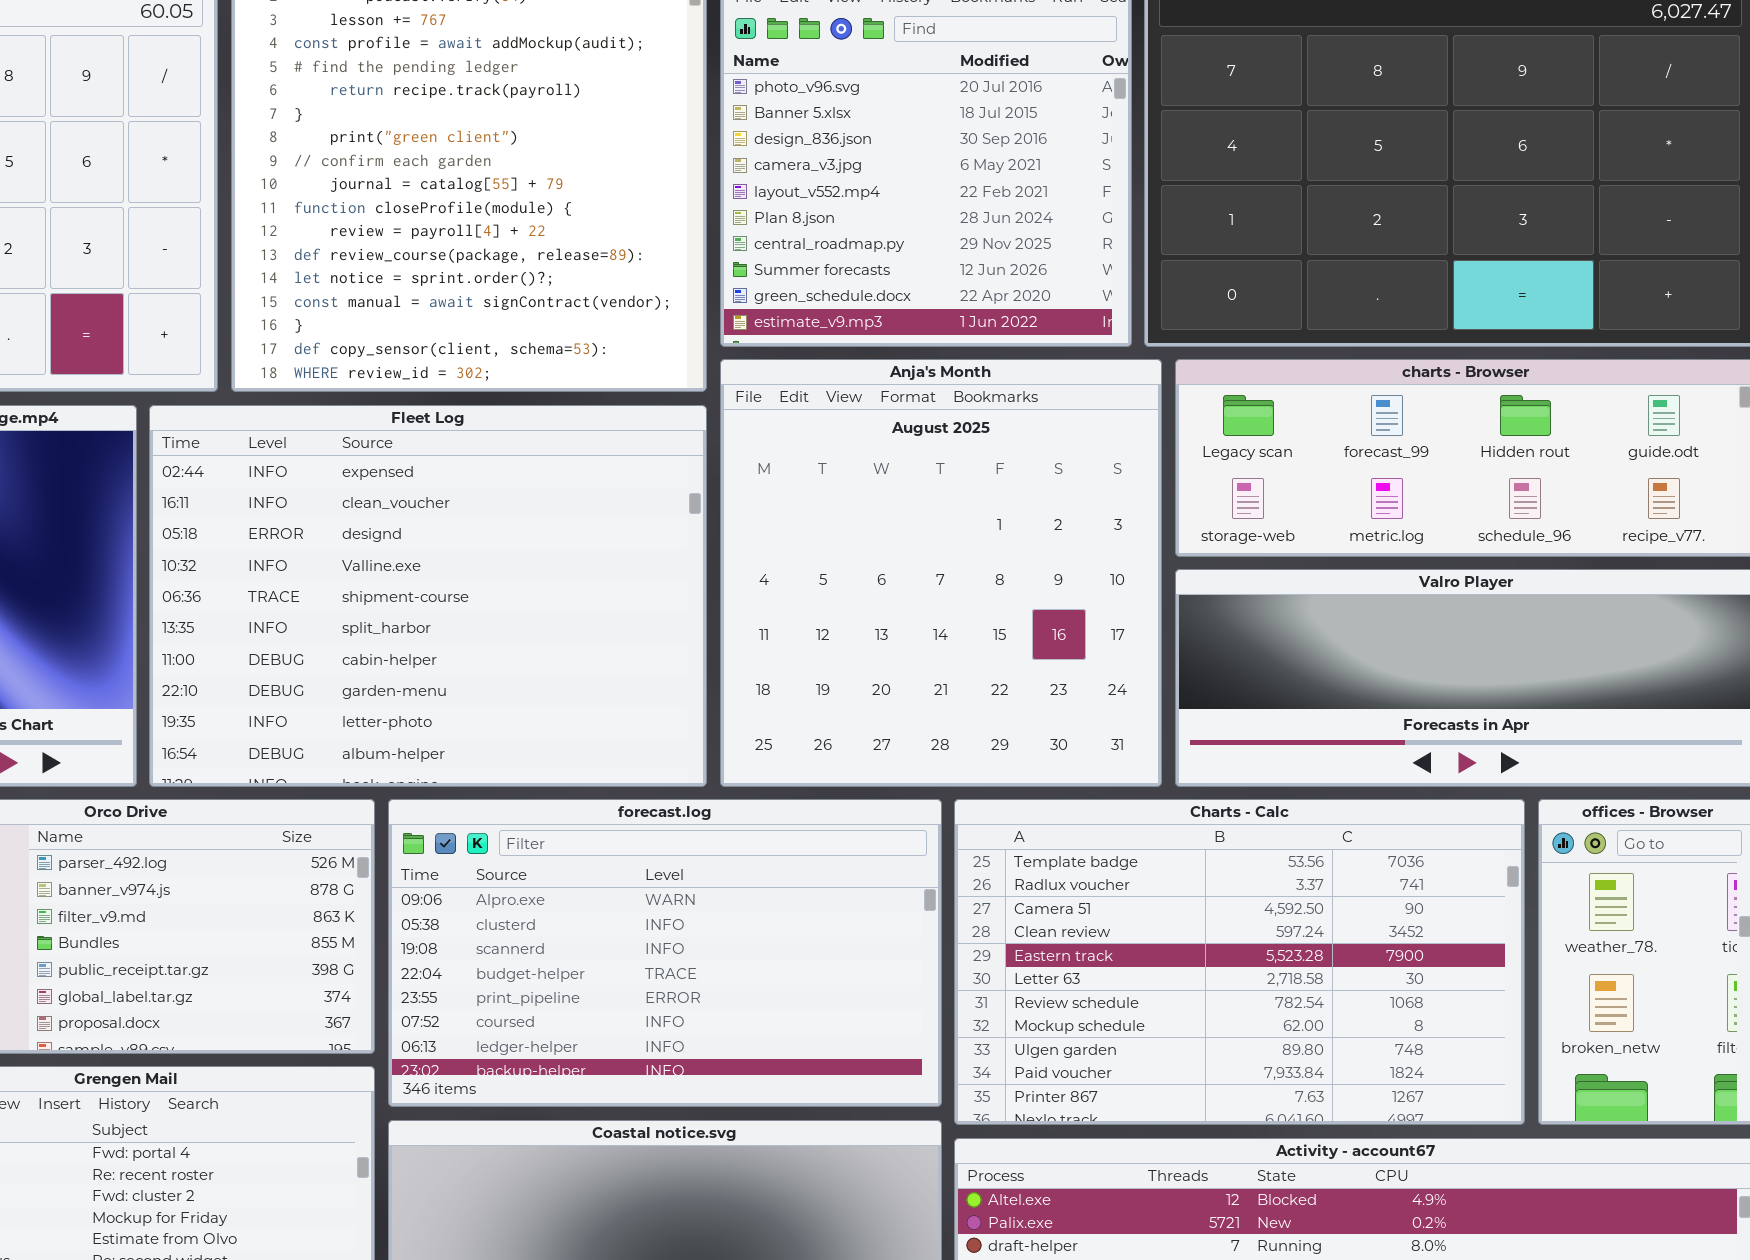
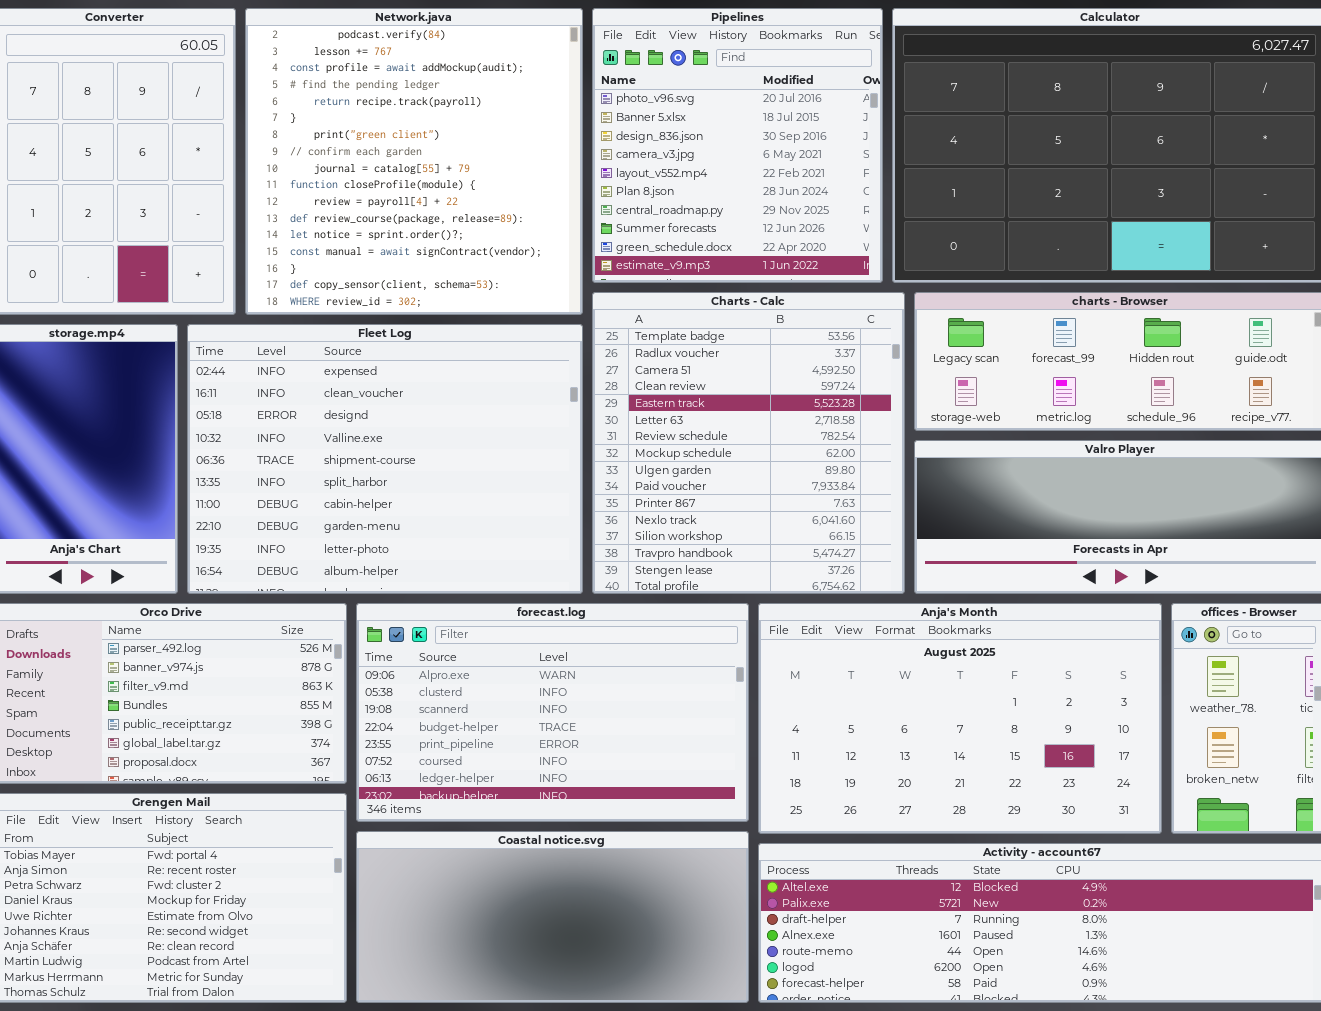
Anja's Month: [720,359,1162,787] -> [758,603,1162,834], moved, resized
Charts - Calc: [954,799,1525,1125] -> [592,292,905,594], moved, resized

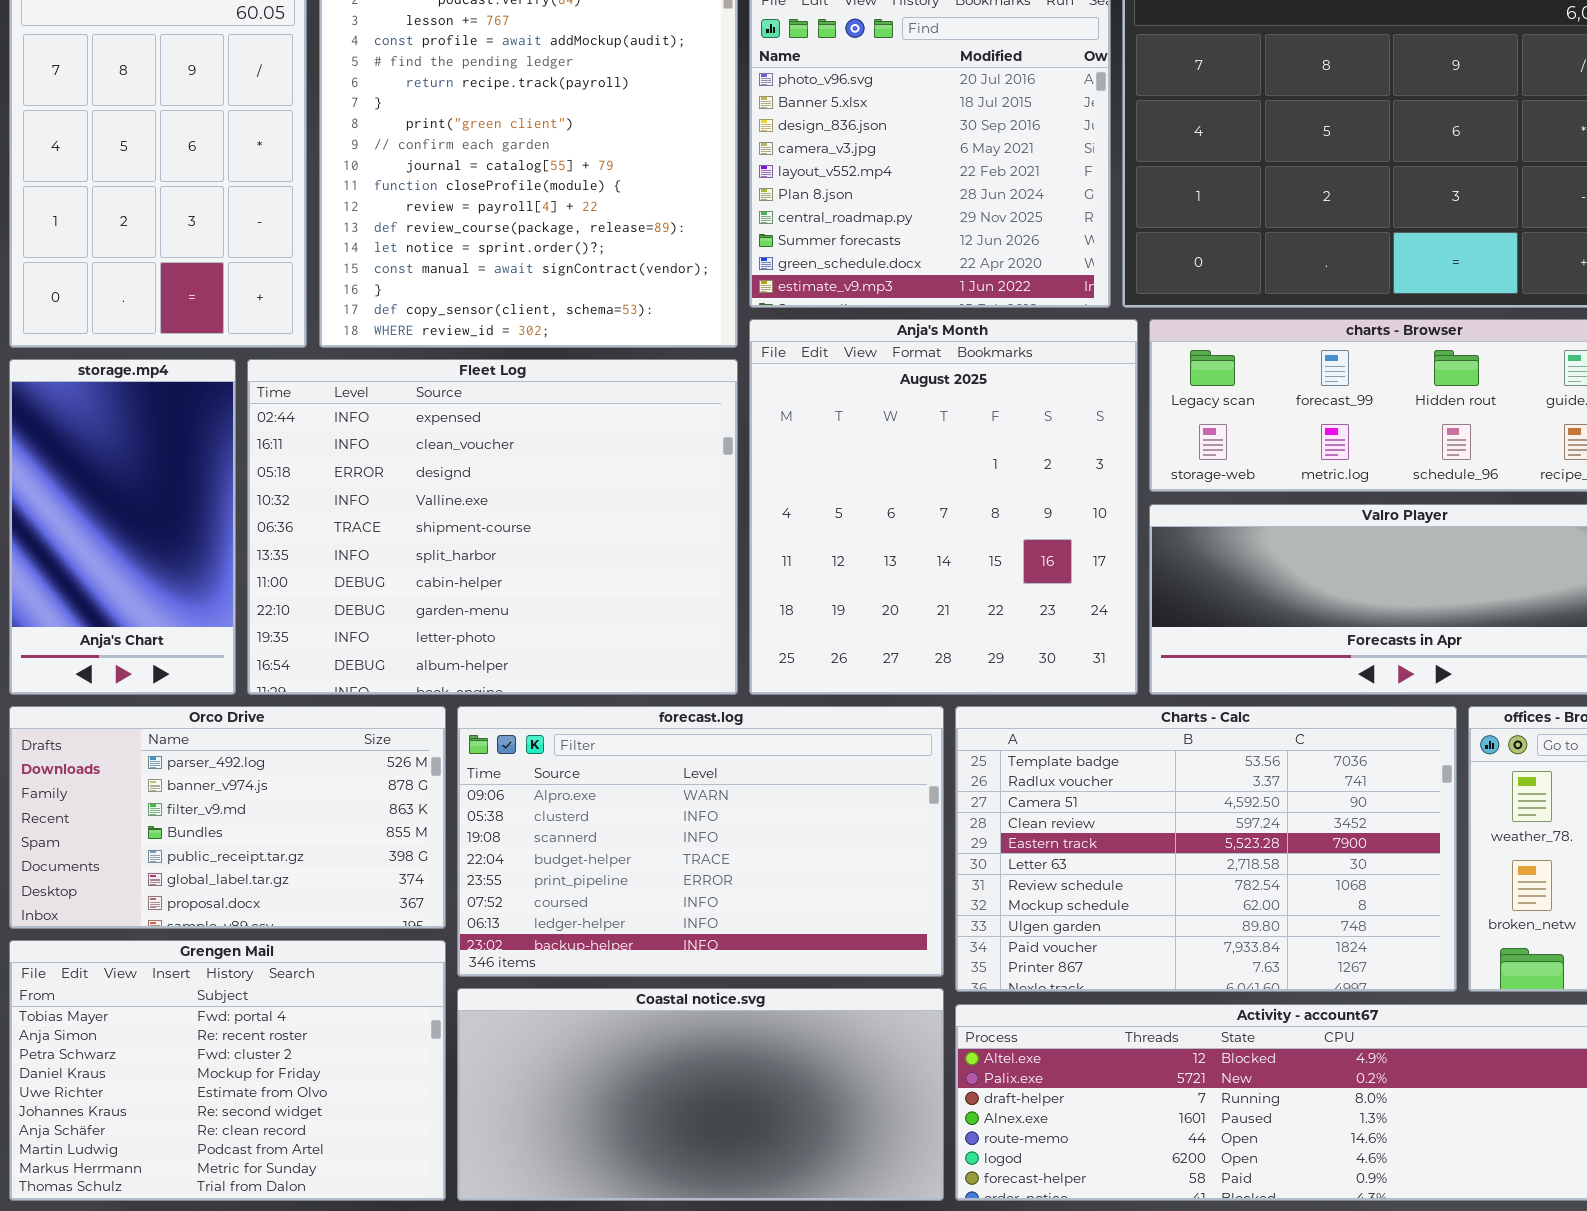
Charts - Calc: [592,292,905,594] -> [955,706,1457,992], moved, resized
Anja's Month: [758,603,1162,834] -> [749,319,1138,695], moved, resized

